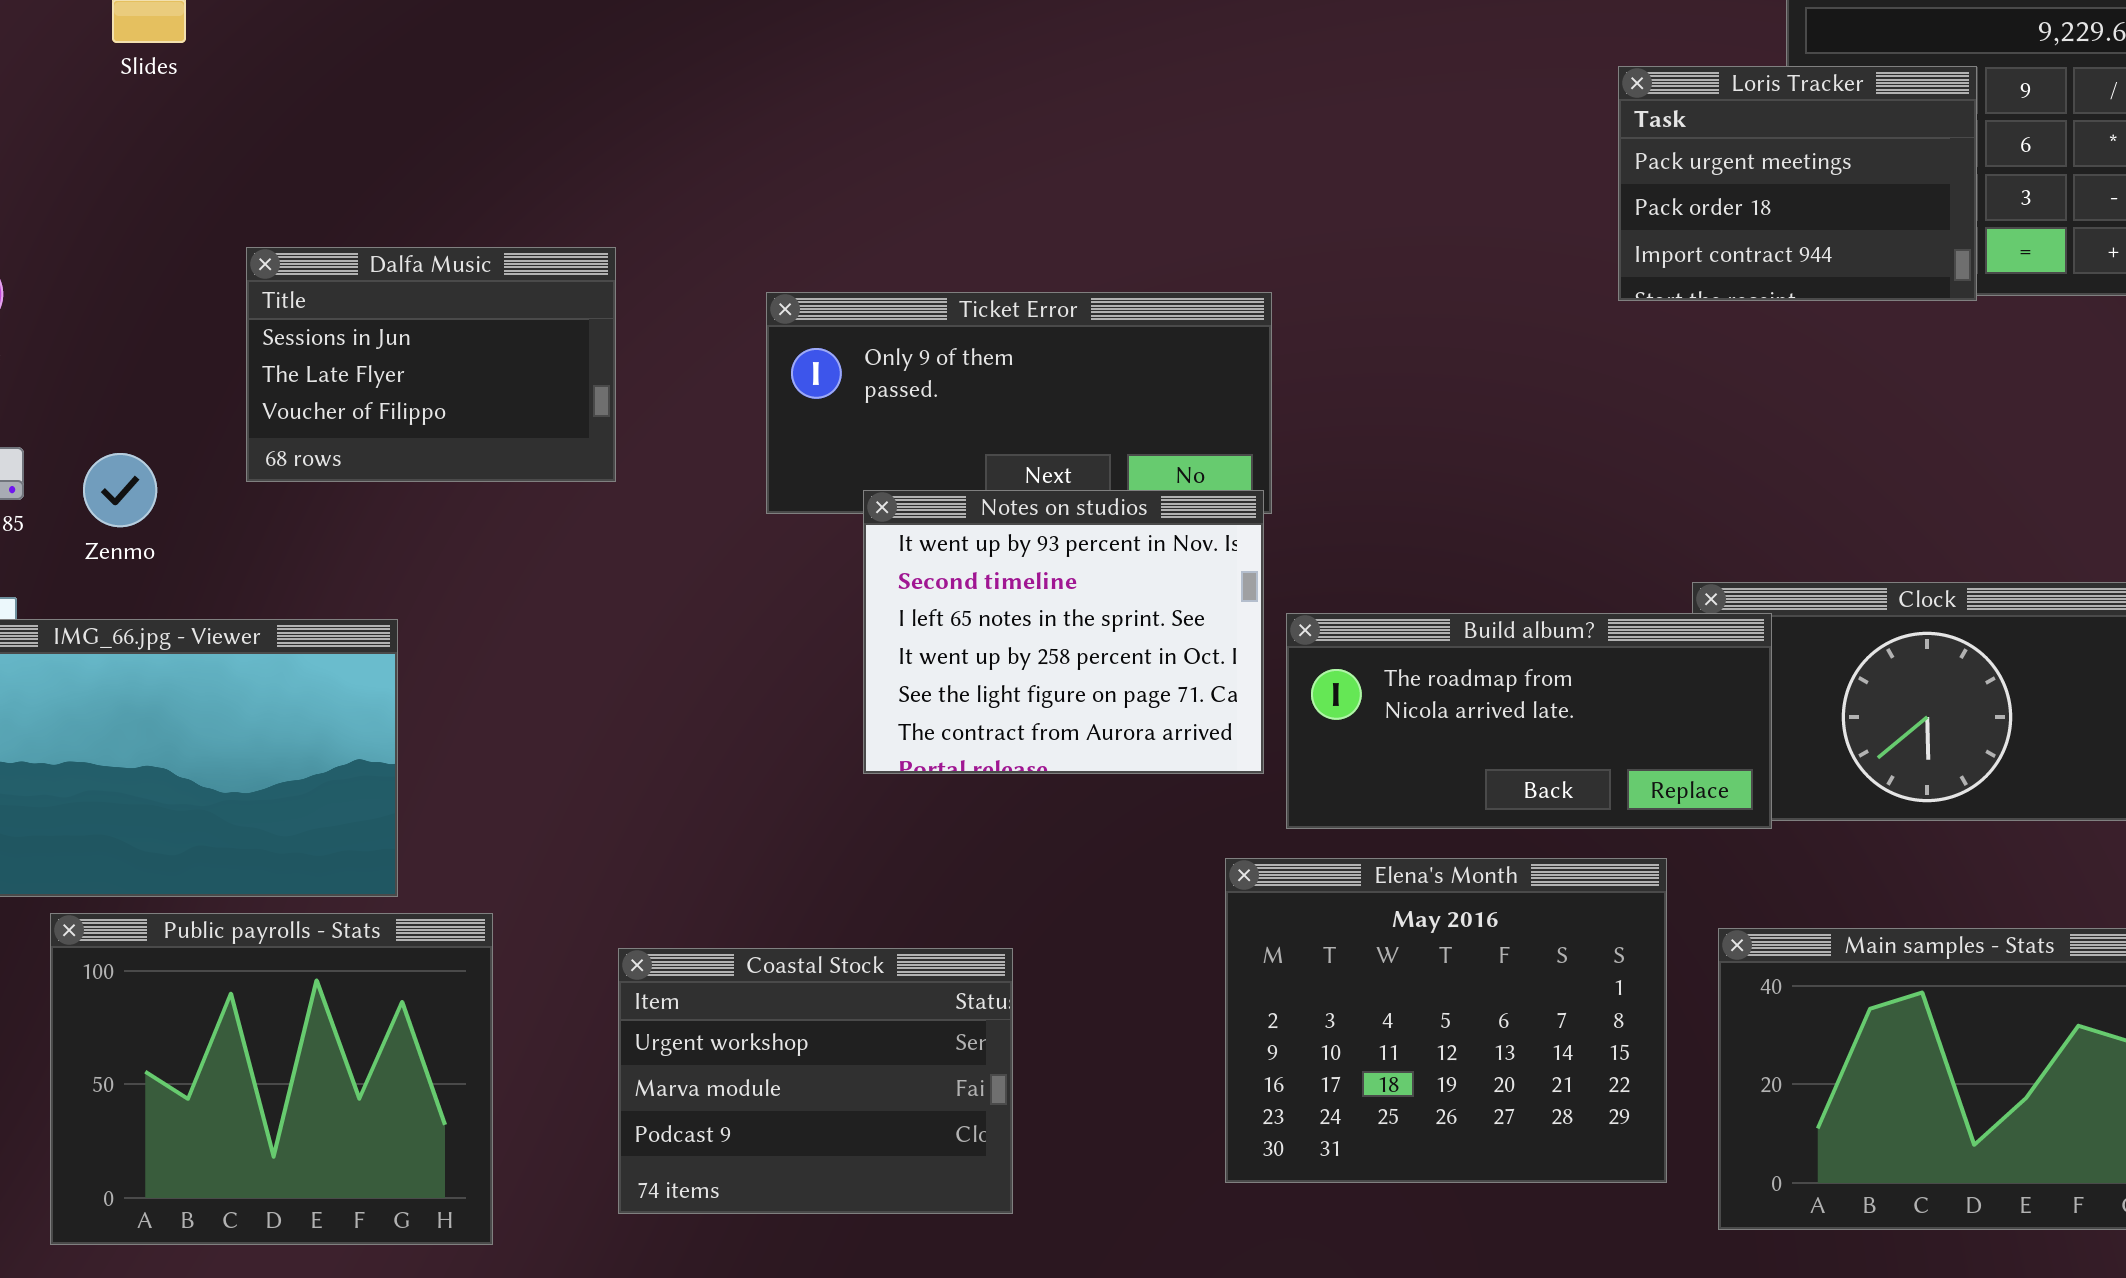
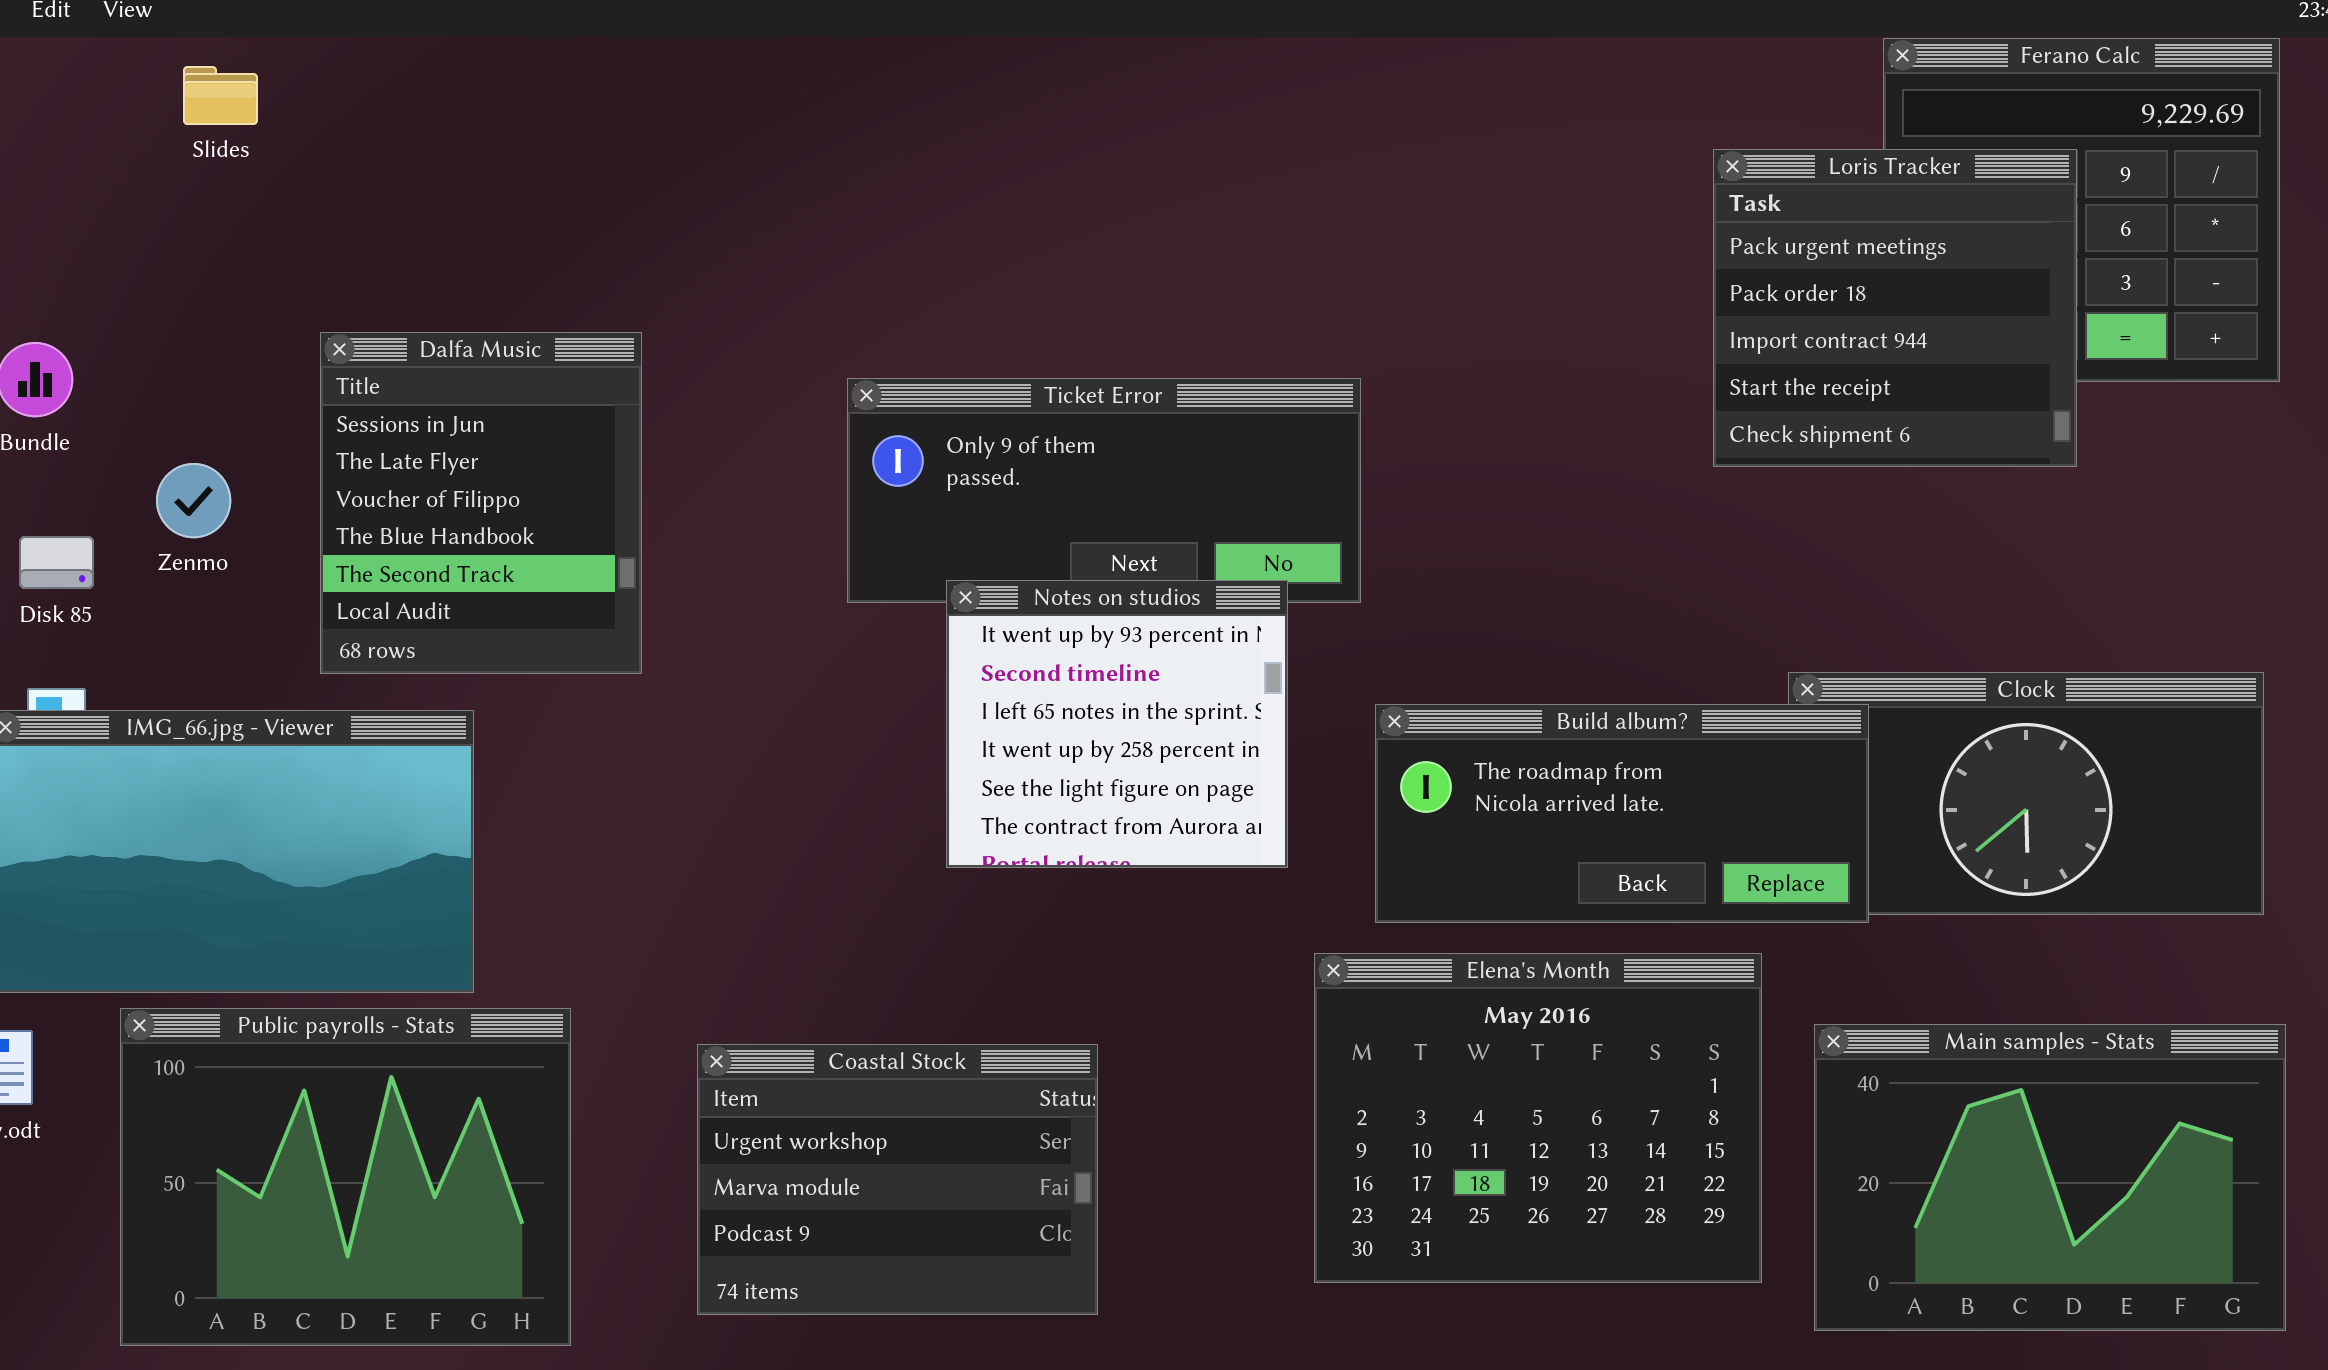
Loris Tracker: [1618,66,1977,301] -> [1713,149,2077,467], resized
Dalfa Music: [246,247,616,482] -> [320,332,642,674], resized
Zenmo: [83,453,157,527] -> [156,463,231,538], moved
Notes on studios: [863,490,1264,774] -> [946,580,1288,868], resized

